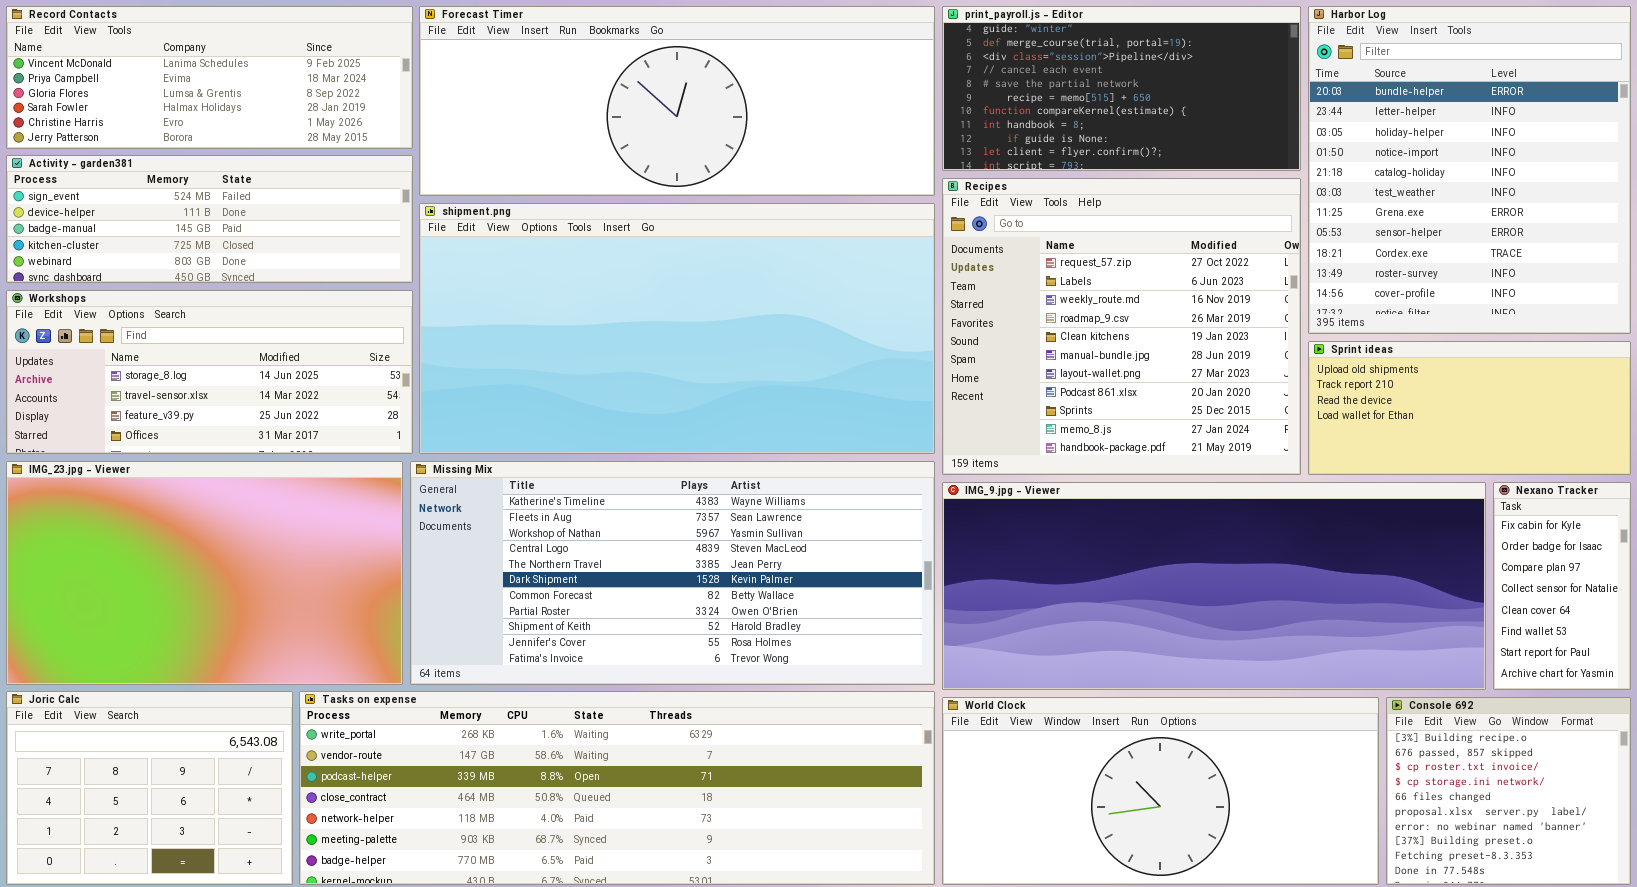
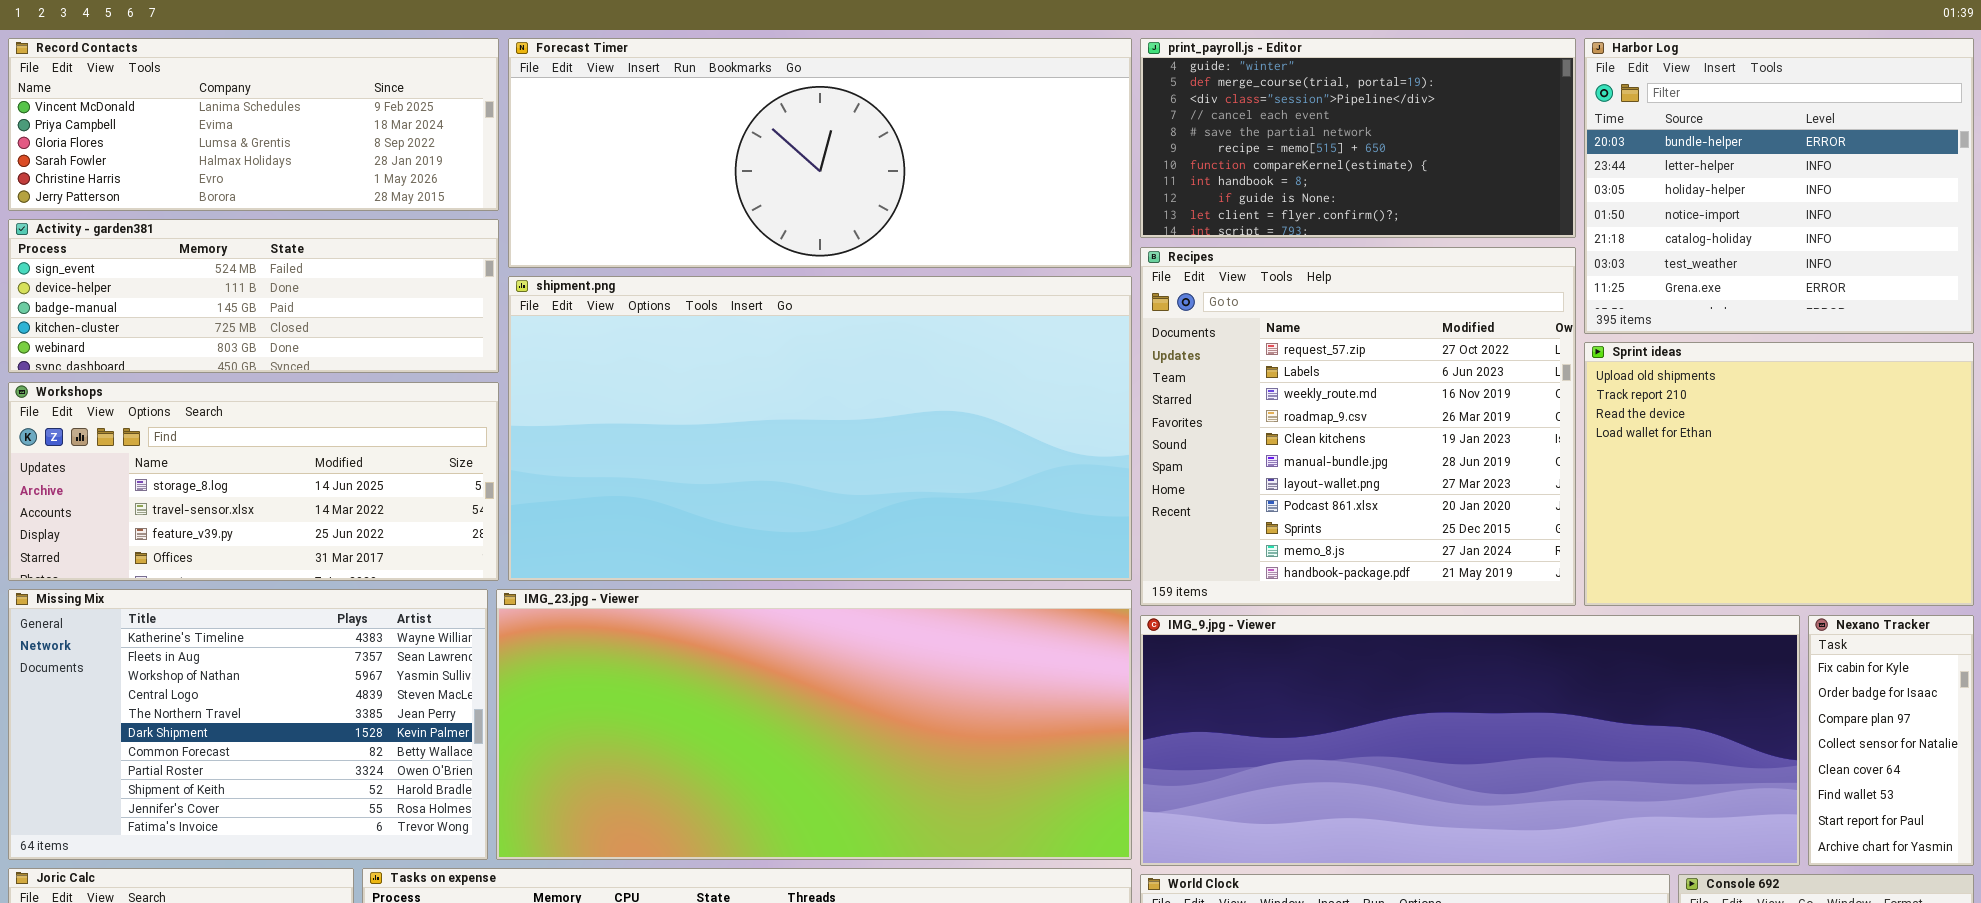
Harbor Log: [1308,6,1631,334] -> [1584,38,1974,334], resized
Sprint ideas: [1308,341,1631,475] -> [1584,342,1974,606], resized
IMG_23.jpg - Viewer: [6,461,403,685] -> [496,589,1132,860], moved, resized
Missing Mix: [410,461,935,685] -> [8,589,488,860], moved, resized

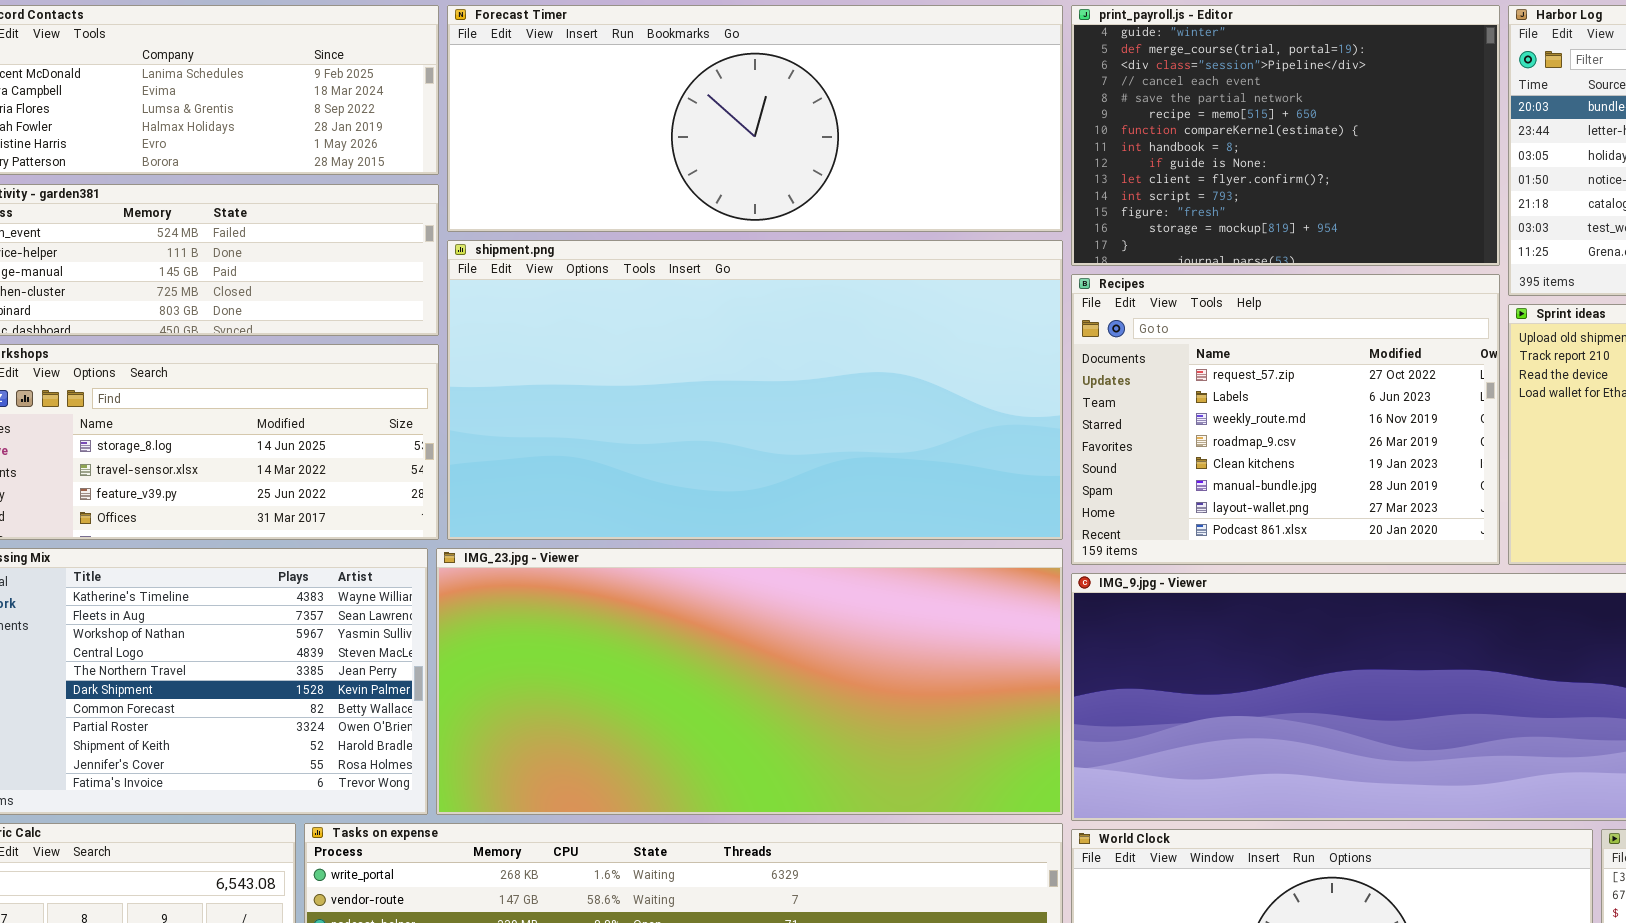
print_payroll.js - Editor: [1140,38,1576,238] -> [1071,5,1500,266], resized
Recipes: [1140,247,1576,606] -> [1071,274,1500,565], resized

